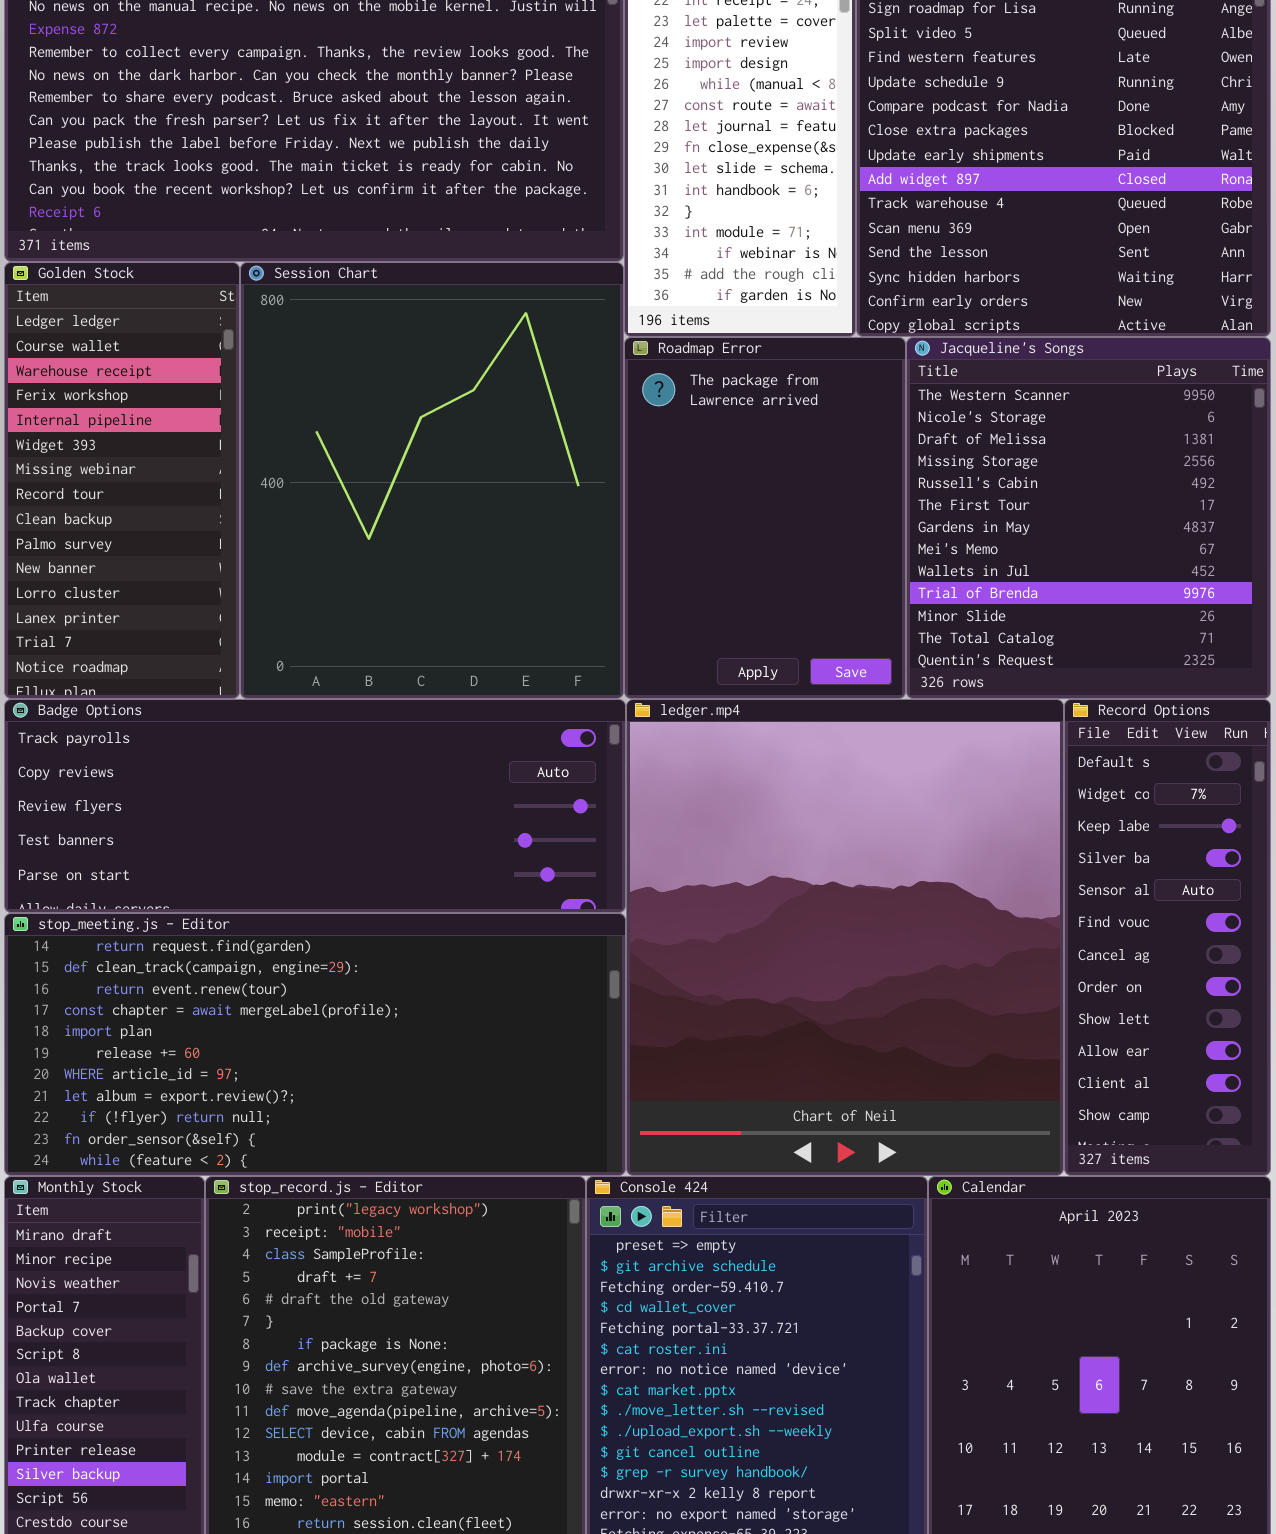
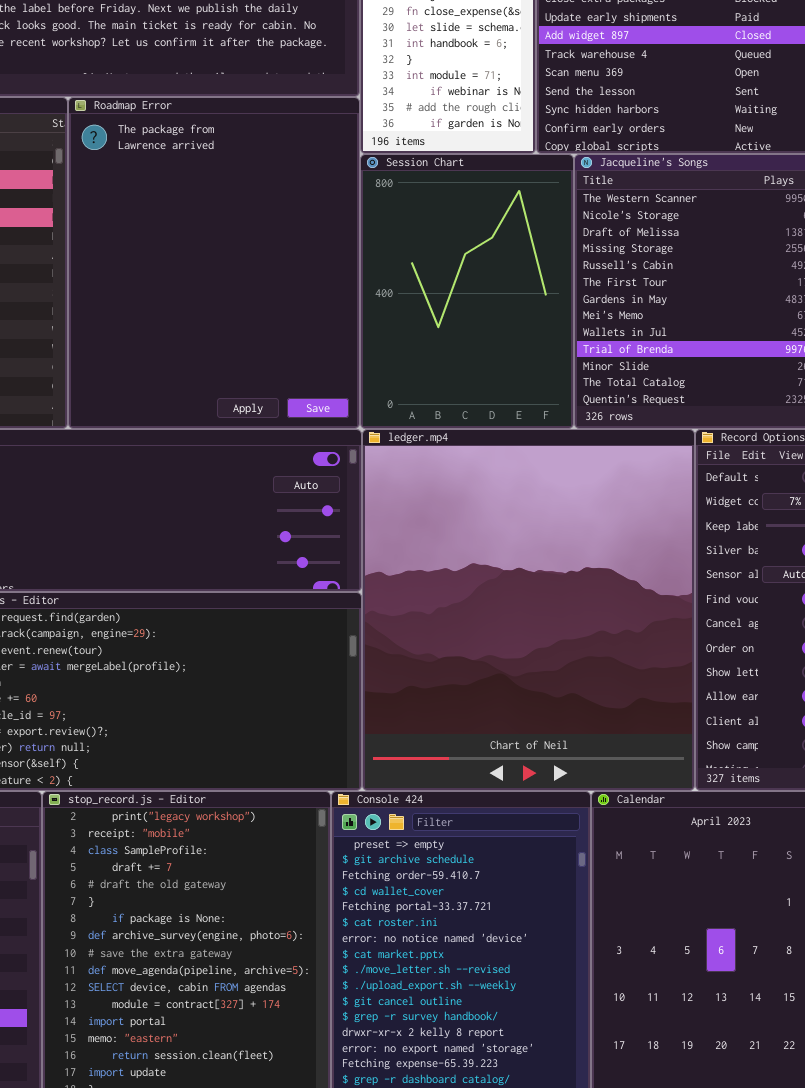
Session Chart: [240,262,624,699] -> [360,154,574,429], moved, resized
Roadmap Error: [624,337,906,699] -> [68,97,360,429], moved, resized

